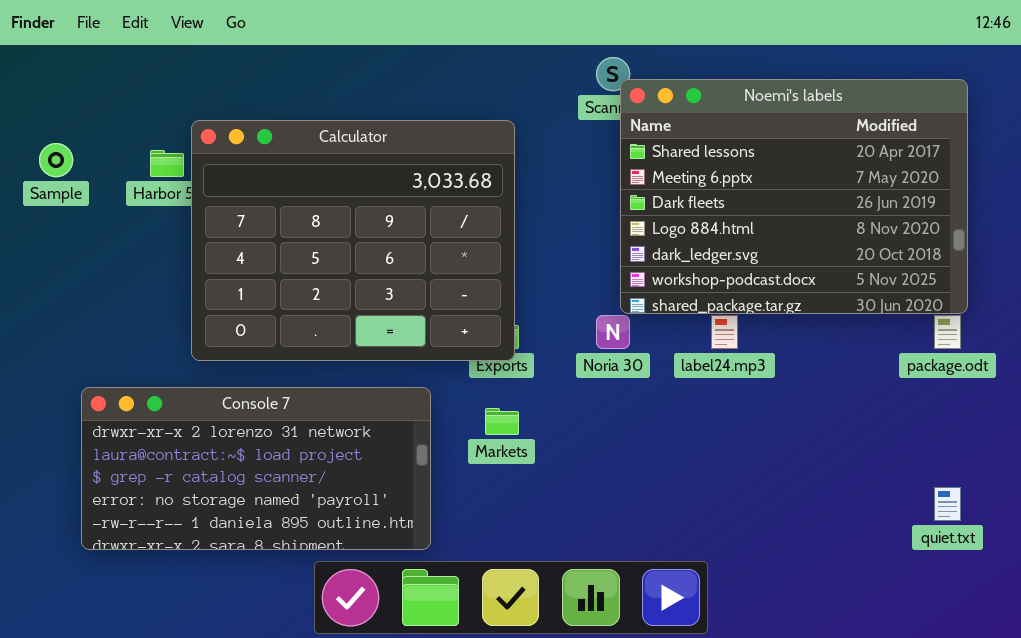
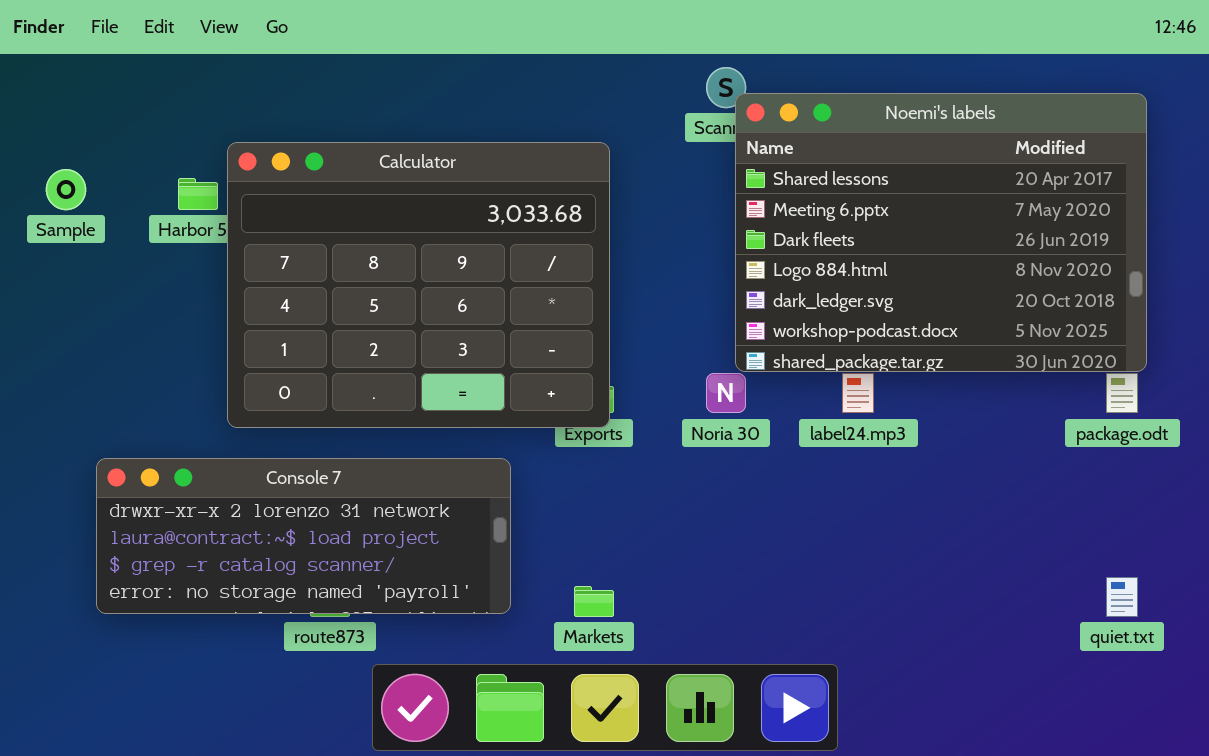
Console 7: [81,387,431,550] -> [96,458,511,614], resized
Markets: [485,408,519,435] -> [574,586,614,617], moved

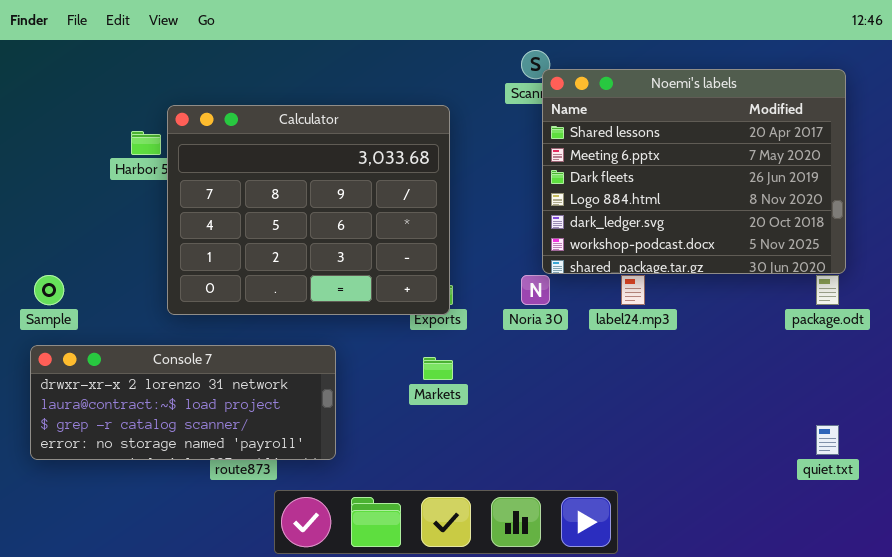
Sample: [46,169,86,210] -> [34,275,64,305], moved
Console 7: [96,458,511,614] -> [30,345,336,460], moved
Markets: [574,586,614,617] -> [423,357,453,380], moved

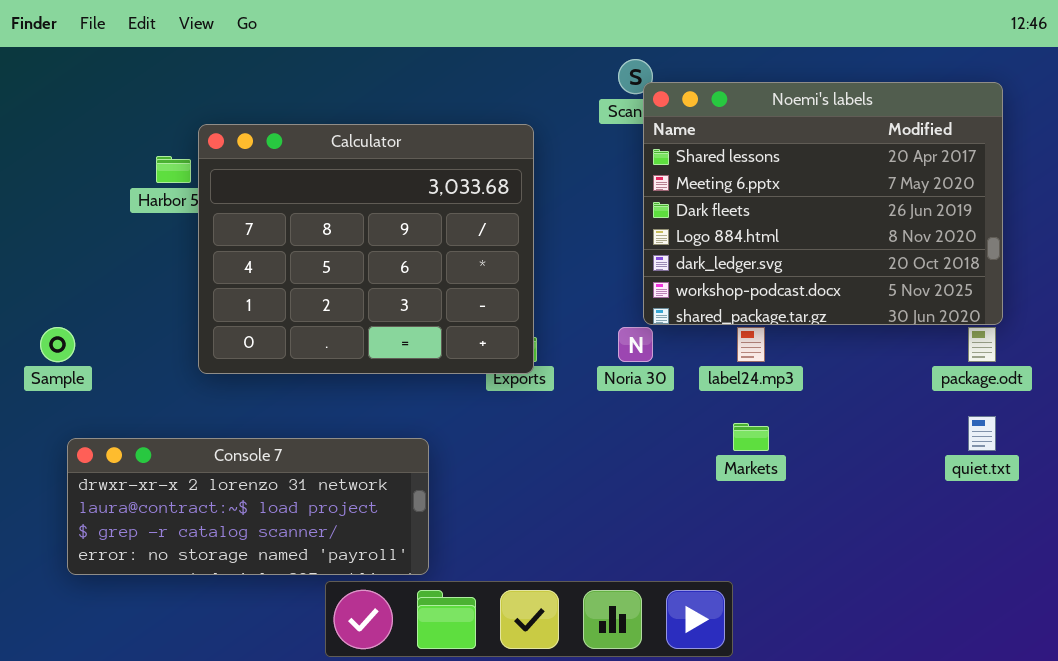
Console 7: [30,345,336,460] -> [67,438,429,575], moved
Markets: [423,357,453,380] -> [733,423,769,451], moved
quiet.txt: [816,425,839,455] -> [968,416,996,451], moved

